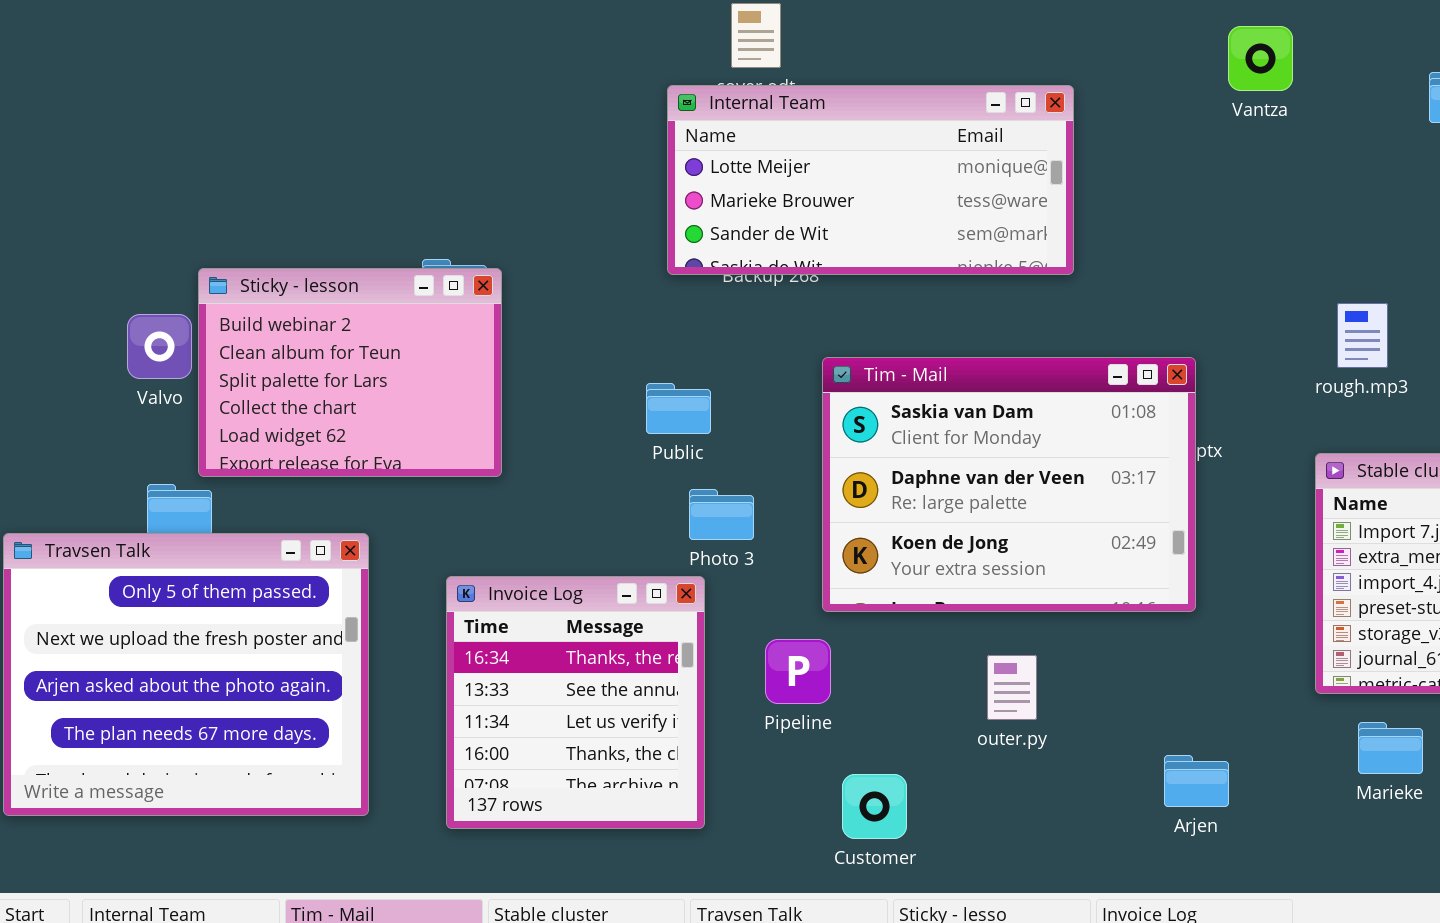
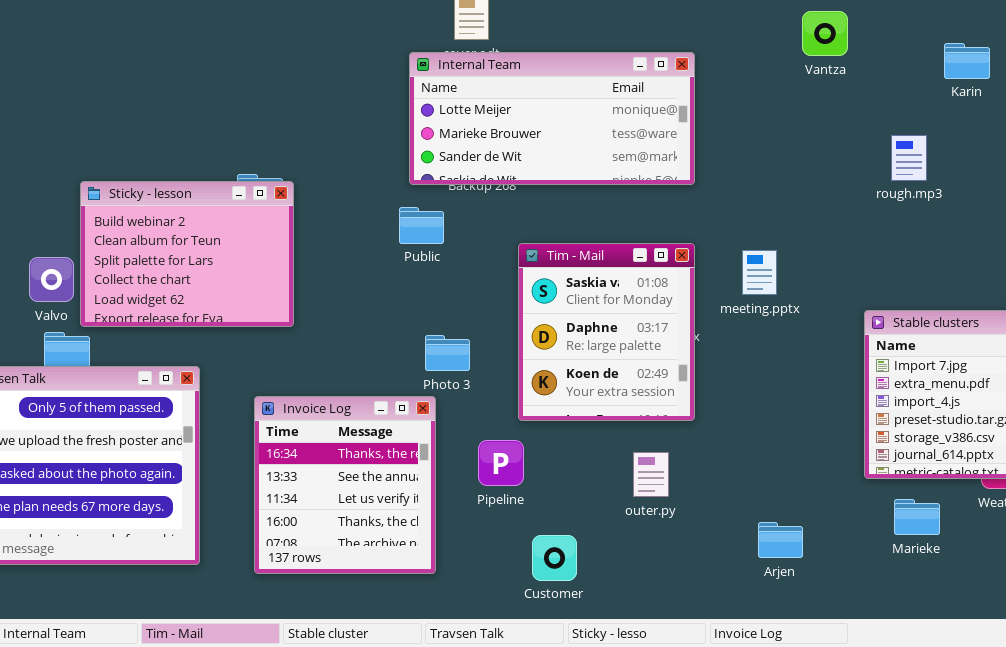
rough.mp3: [1337,303,1388,368] -> [891,135,927,181], moved
Valvo: [127,314,192,379] -> [29,257,74,302], moved
Tim - Mail: [822,357,1196,612] -> [518,243,695,421], resized
Public: [646,383,711,434] -> [399,207,444,244], moved

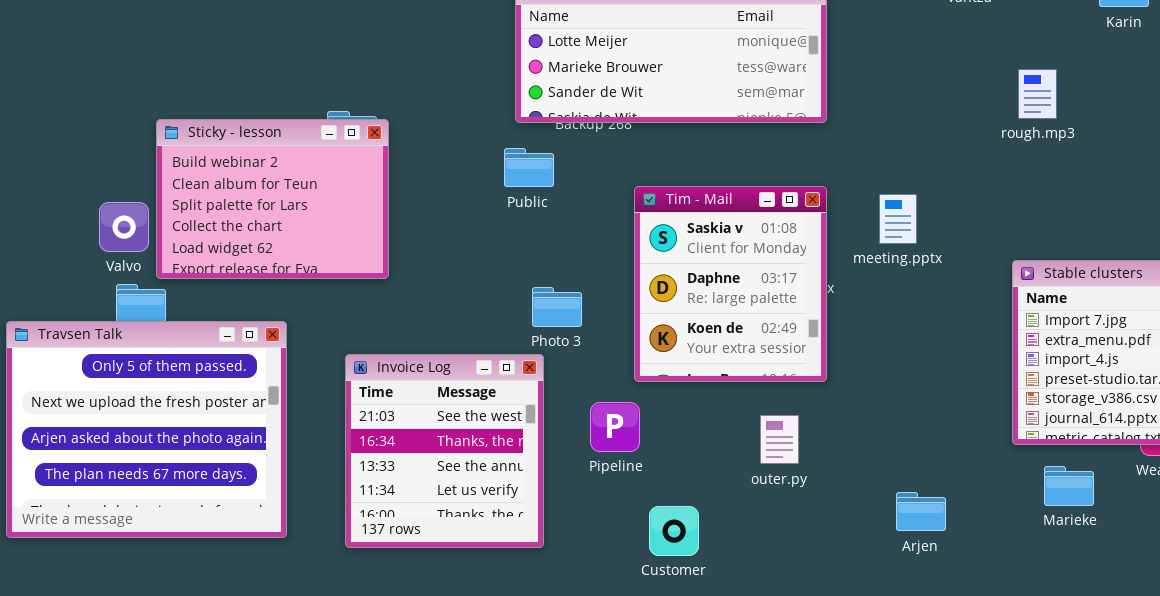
rough.mp3: [891,135,927,181] -> [1018,69,1057,119], moved
Invoice Log: [254,396,436,574] -> [345,354,544,548], scrolled up 1 row

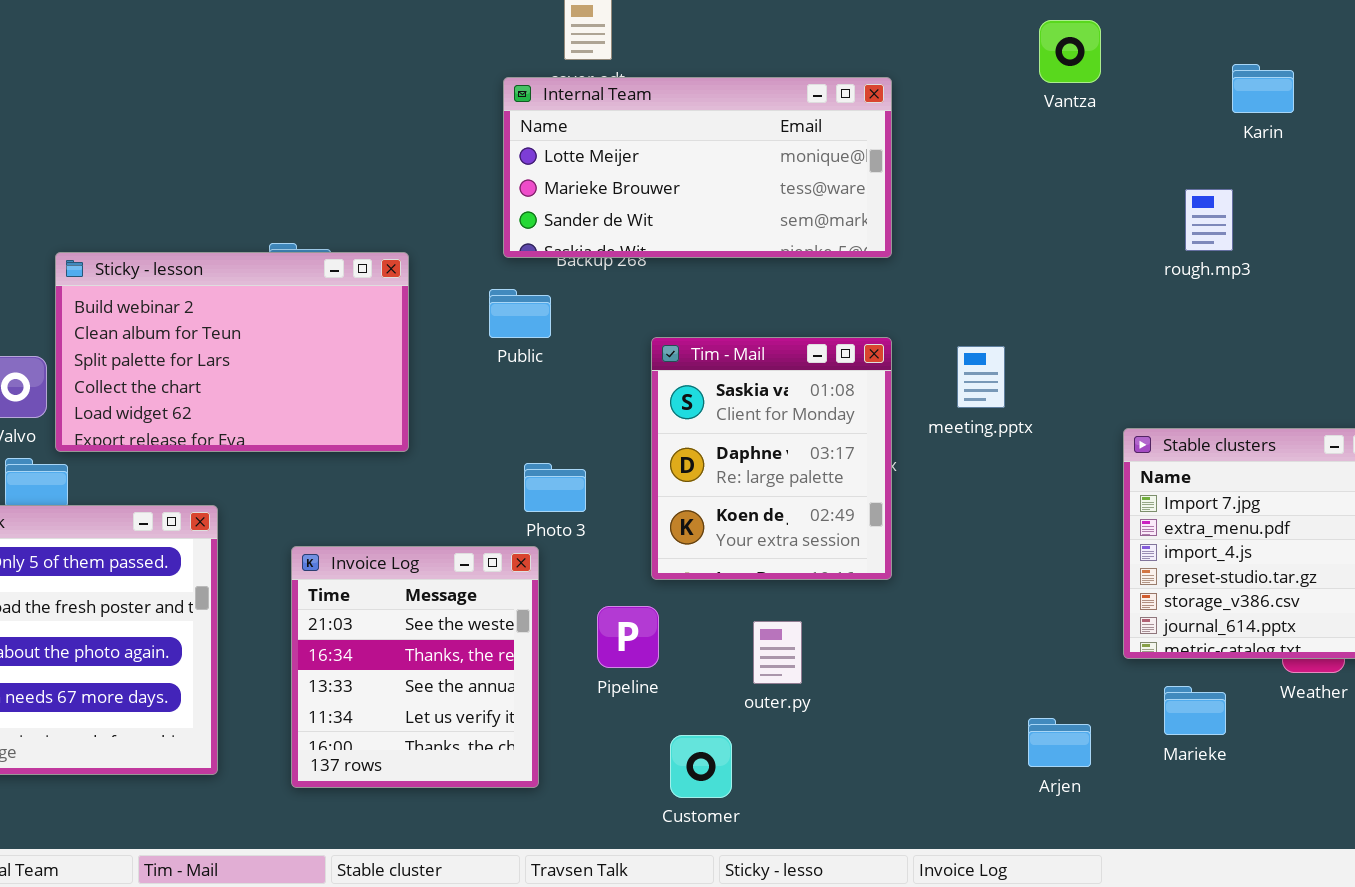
rough.mp3: [1018,69,1057,119] -> [1185,189,1233,251], moved
Sticky - lesson: [156,119,389,279] -> [55,252,409,452], resized
outer.py: [760,415,799,464] -> [753,621,802,684], moved
Arjen: [896,492,946,531] -> [1028,718,1091,767], moved

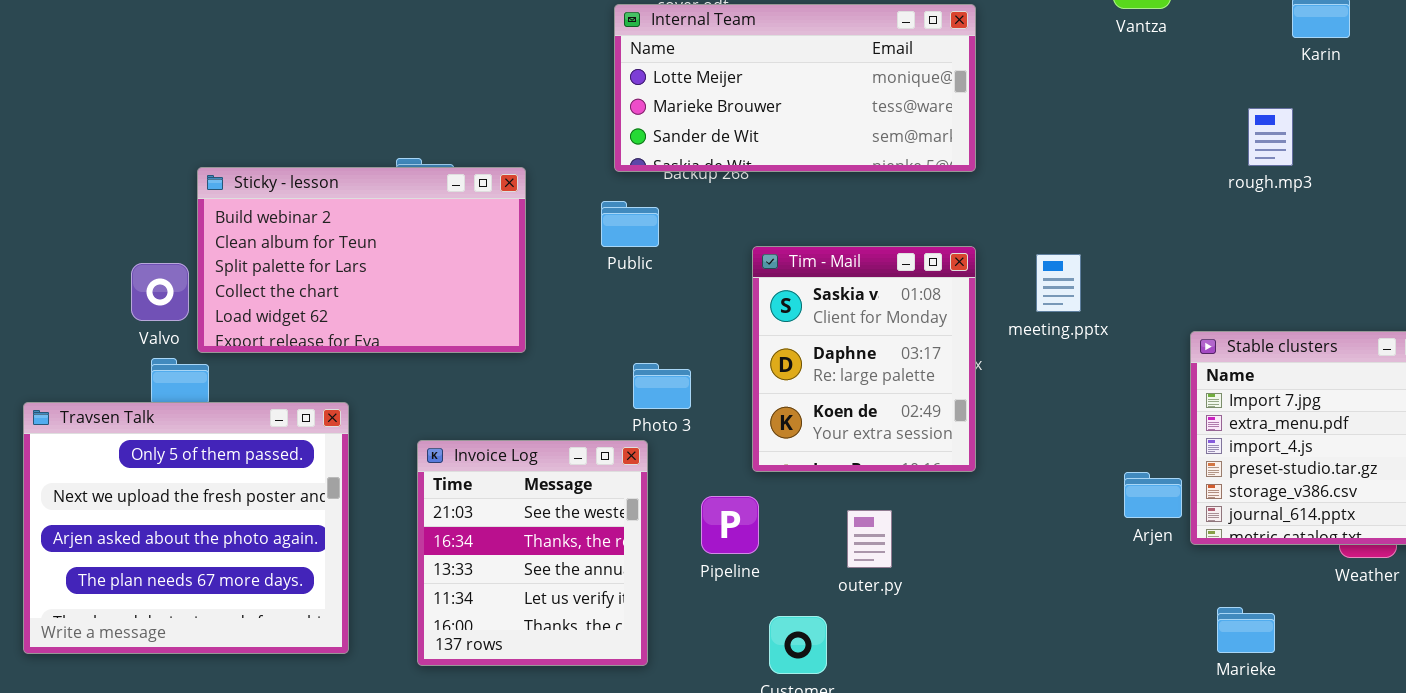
Marieke: [1164,686,1226,735] -> [1217,607,1275,653], moved
Arjen: [1028,718,1091,767] -> [1124,472,1182,518], moved

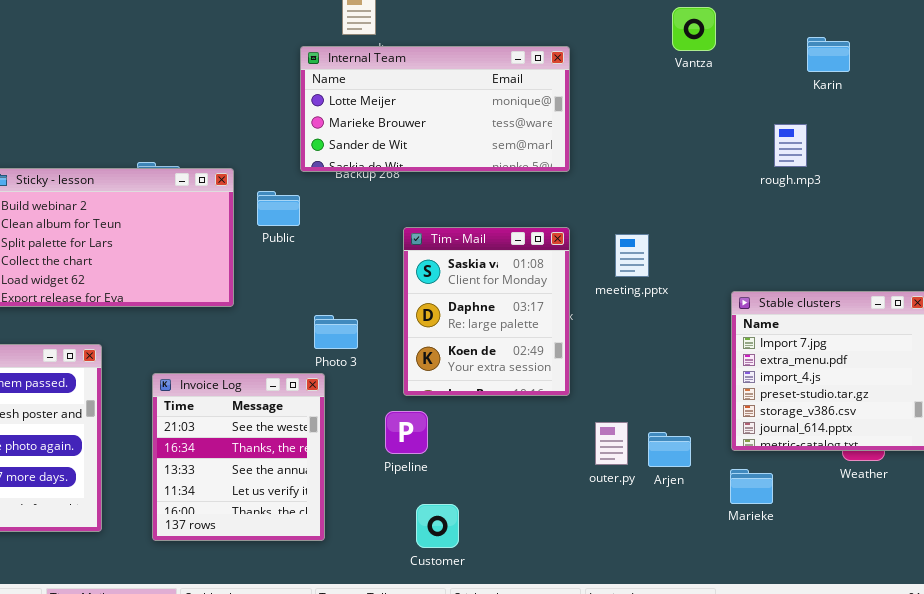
Public: [601,201,659,247] -> [257,191,300,226], moved
Arjen: [1124,472,1182,518] -> [648,432,691,467], moved
Pipeline: [701,496,759,554] -> [385,411,428,454], moved
outer.py: [847,510,892,568] -> [595,422,628,465], moved
Marieke: [1217,607,1275,653] -> [730,469,773,504], moved

